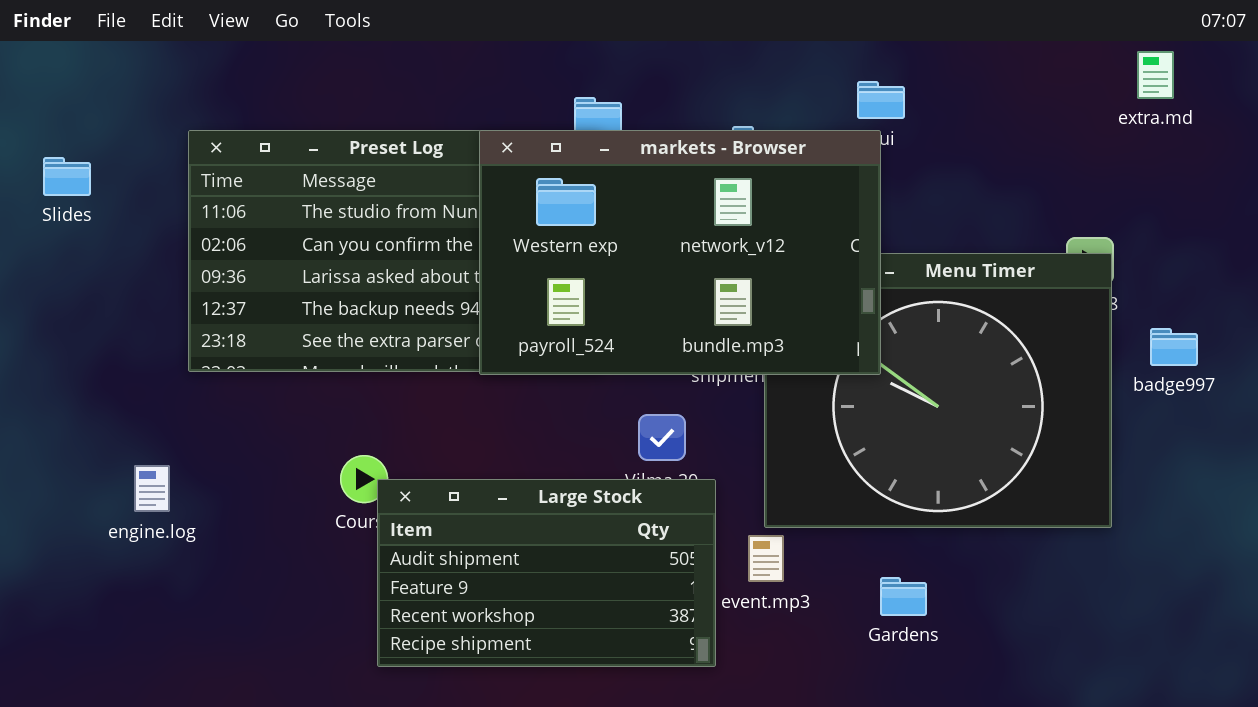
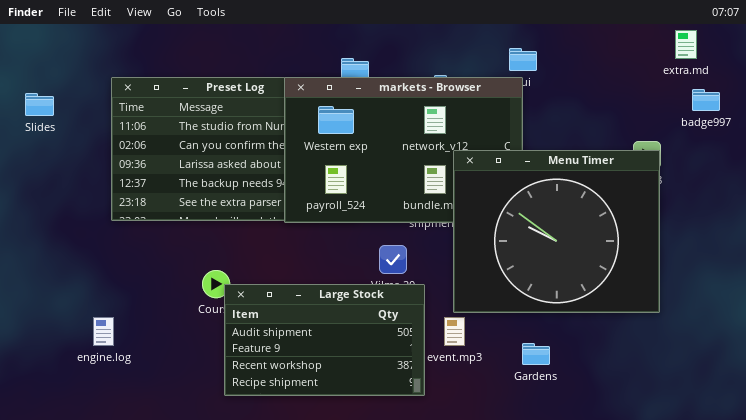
Menu Timer: [764,253,1112,528] -> [453,150,660,313], raised
badge997: [1150,328,1198,366] -> [692,89,720,111], moved
engine.log: [134,465,170,512] -> [93,317,114,346], moved

